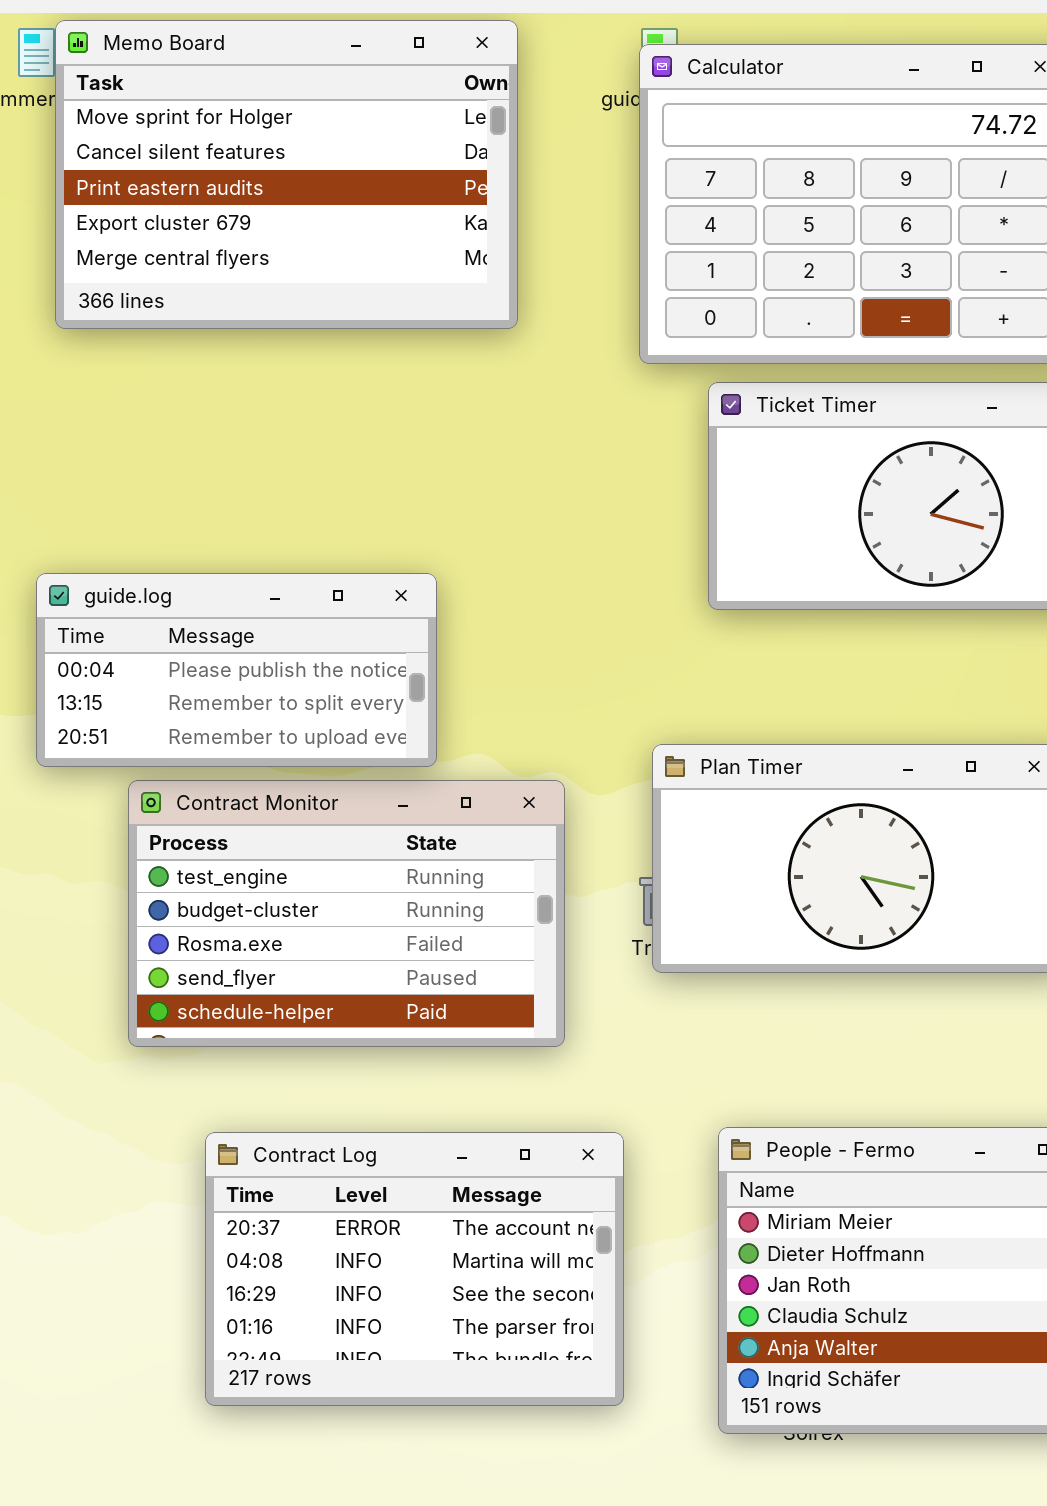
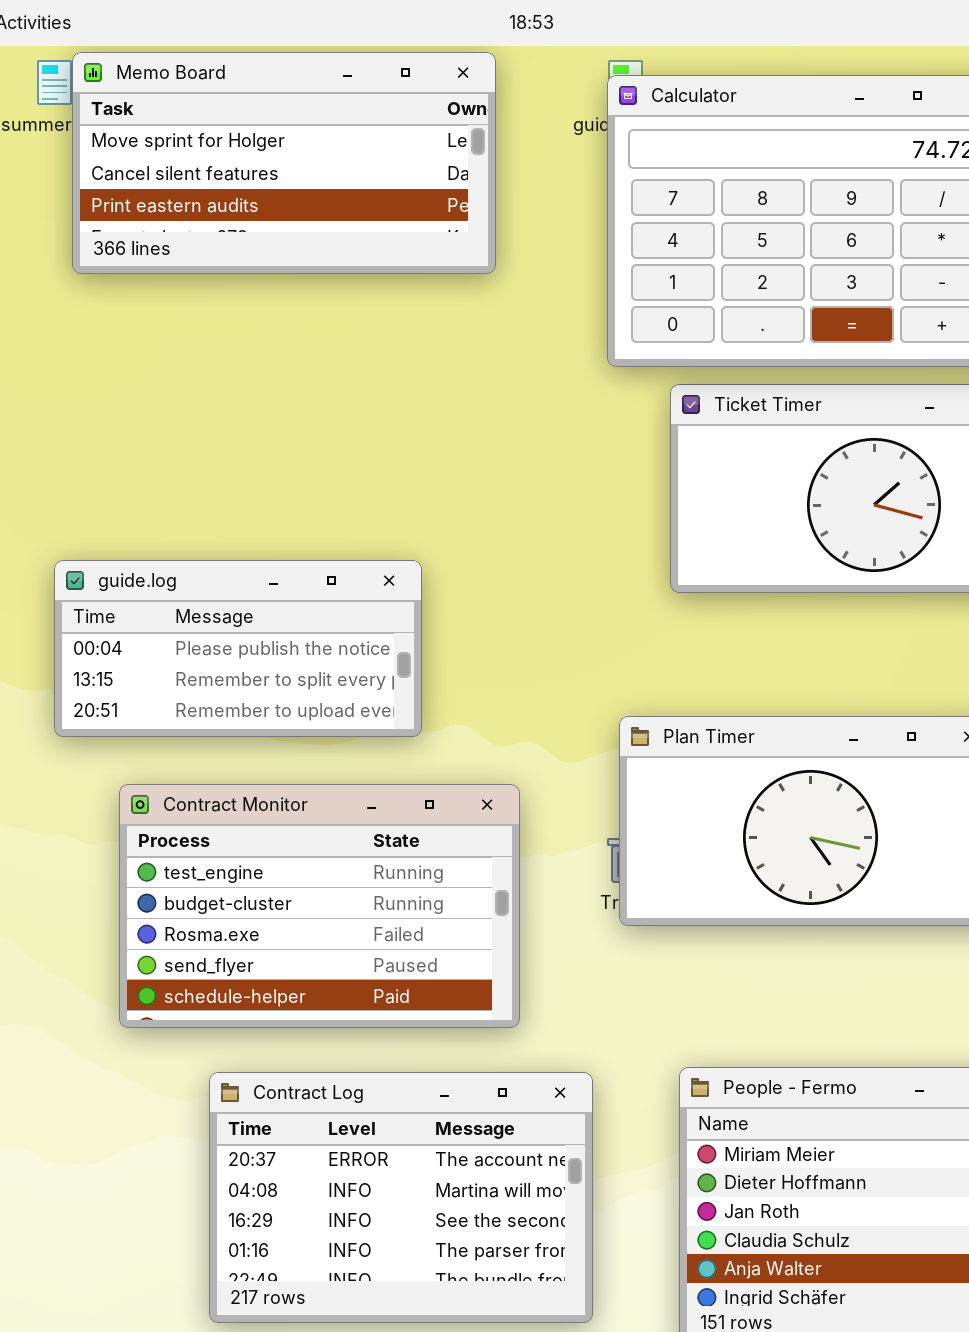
Memo Board: [55,20,518,329] -> [72,52,496,274], resized
Contract Monitor: [128,780,565,1047] -> [119,784,520,1028], moved

